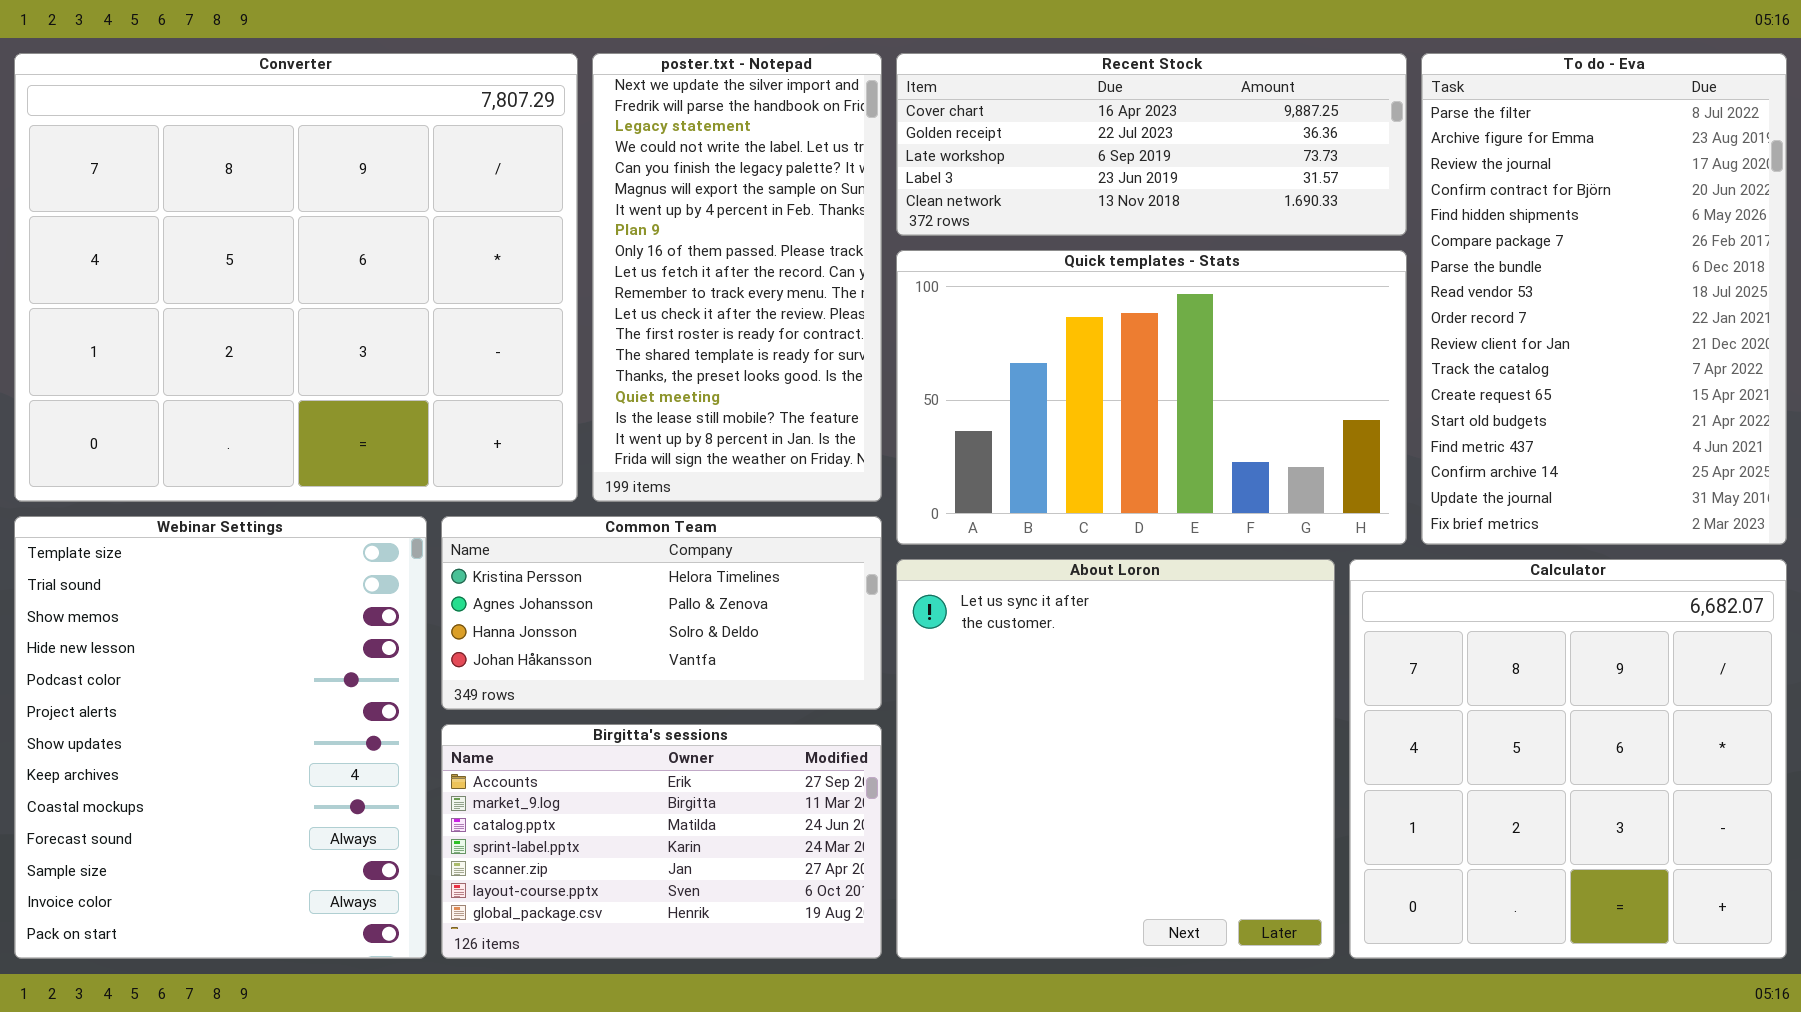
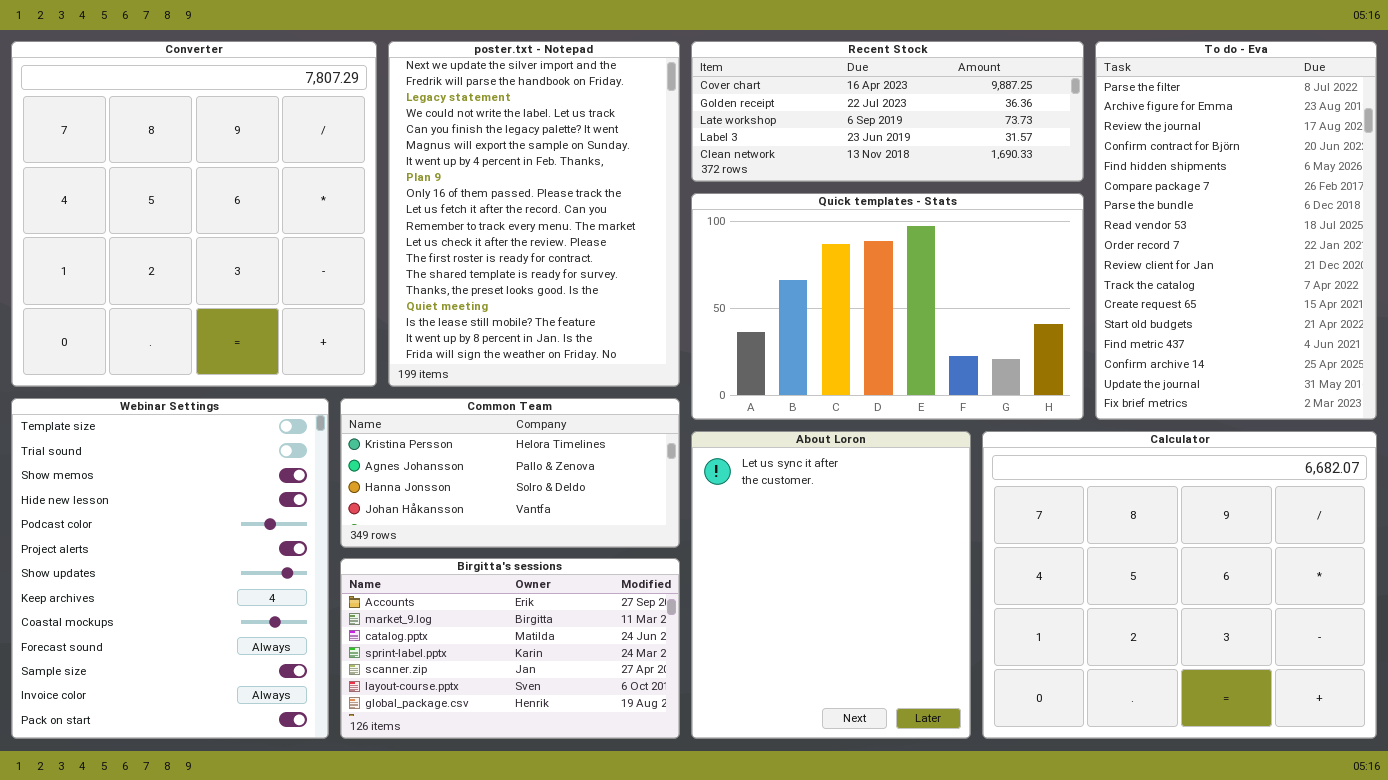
Converter: [14,53,578,502] -> [11,41,377,387], resized
poster.txt - Notepad: [592,53,882,502] -> [388,41,680,387], resized
About Loron: [896,559,1335,959] -> [691,431,971,739], resized
Calculator: [1349,559,1787,959] -> [982,431,1377,739], resized

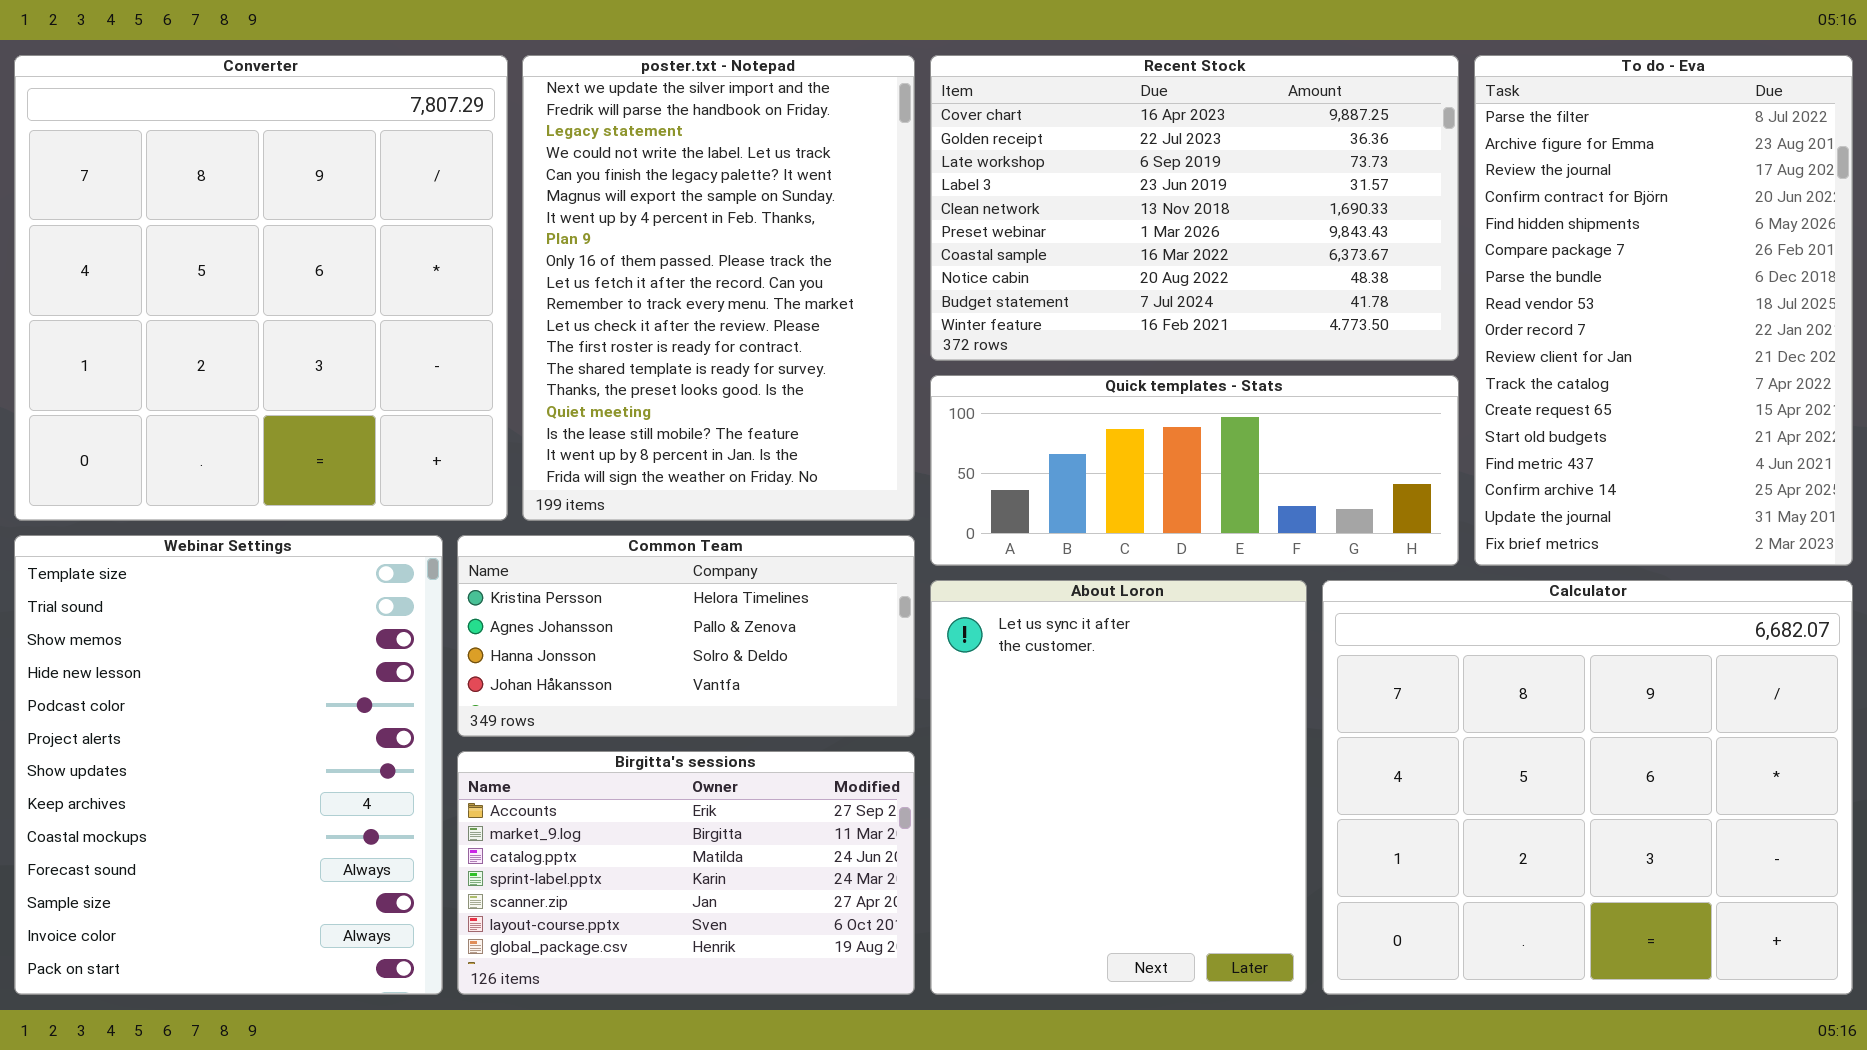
Recent Stock: [691,41,1084,182] -> [930,55,1459,361], resized
Quick templates - Stats: [691,193,1084,420] -> [930,375,1459,566], resized

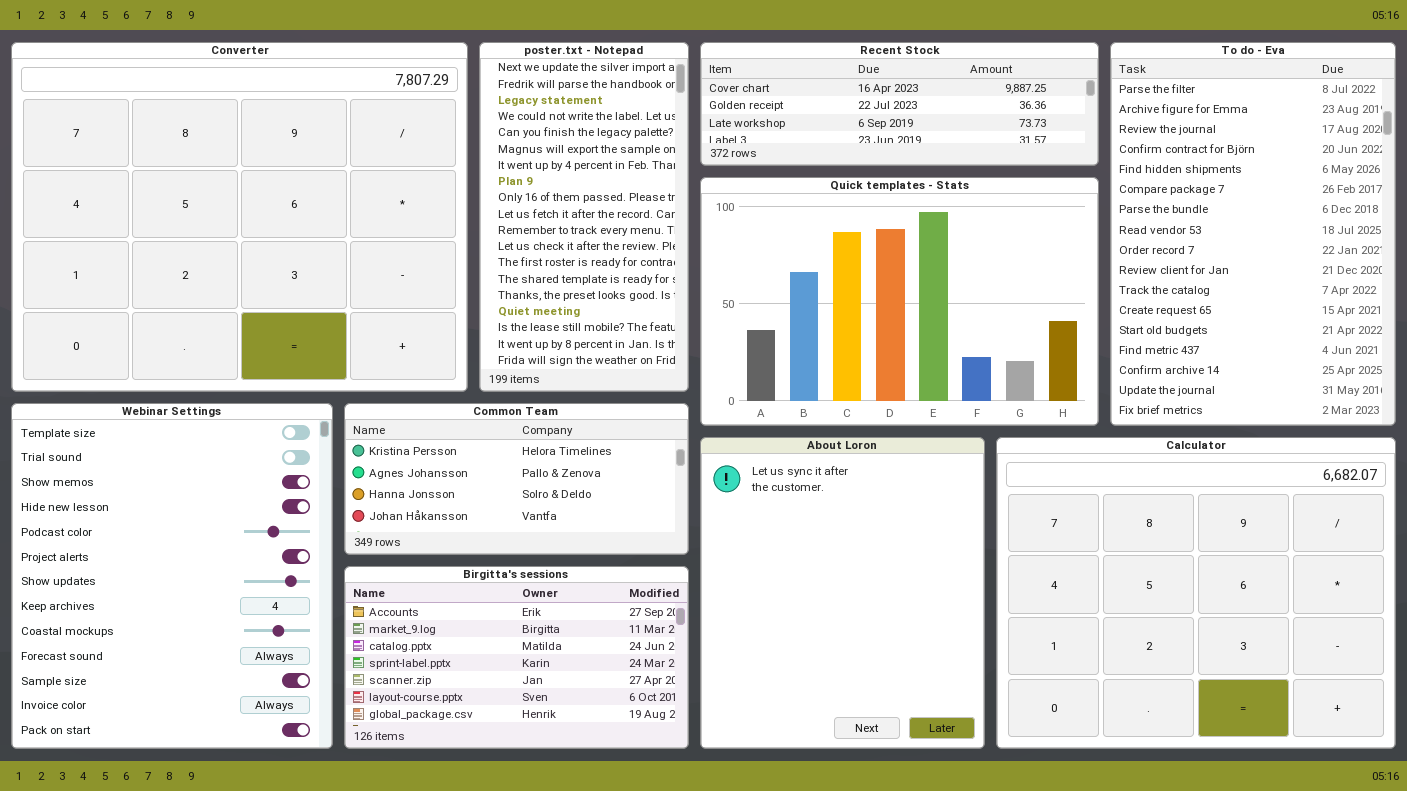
Converter: [14,55,508,521] -> [11,42,468,392], resized
poster.txt - Notepad: [522,55,915,521] -> [479,42,689,392], resized
Recent Stock: [930,55,1459,361] -> [700,42,1099,166], resized
Quick templates - Stats: [930,375,1459,566] -> [700,177,1099,426], resized

